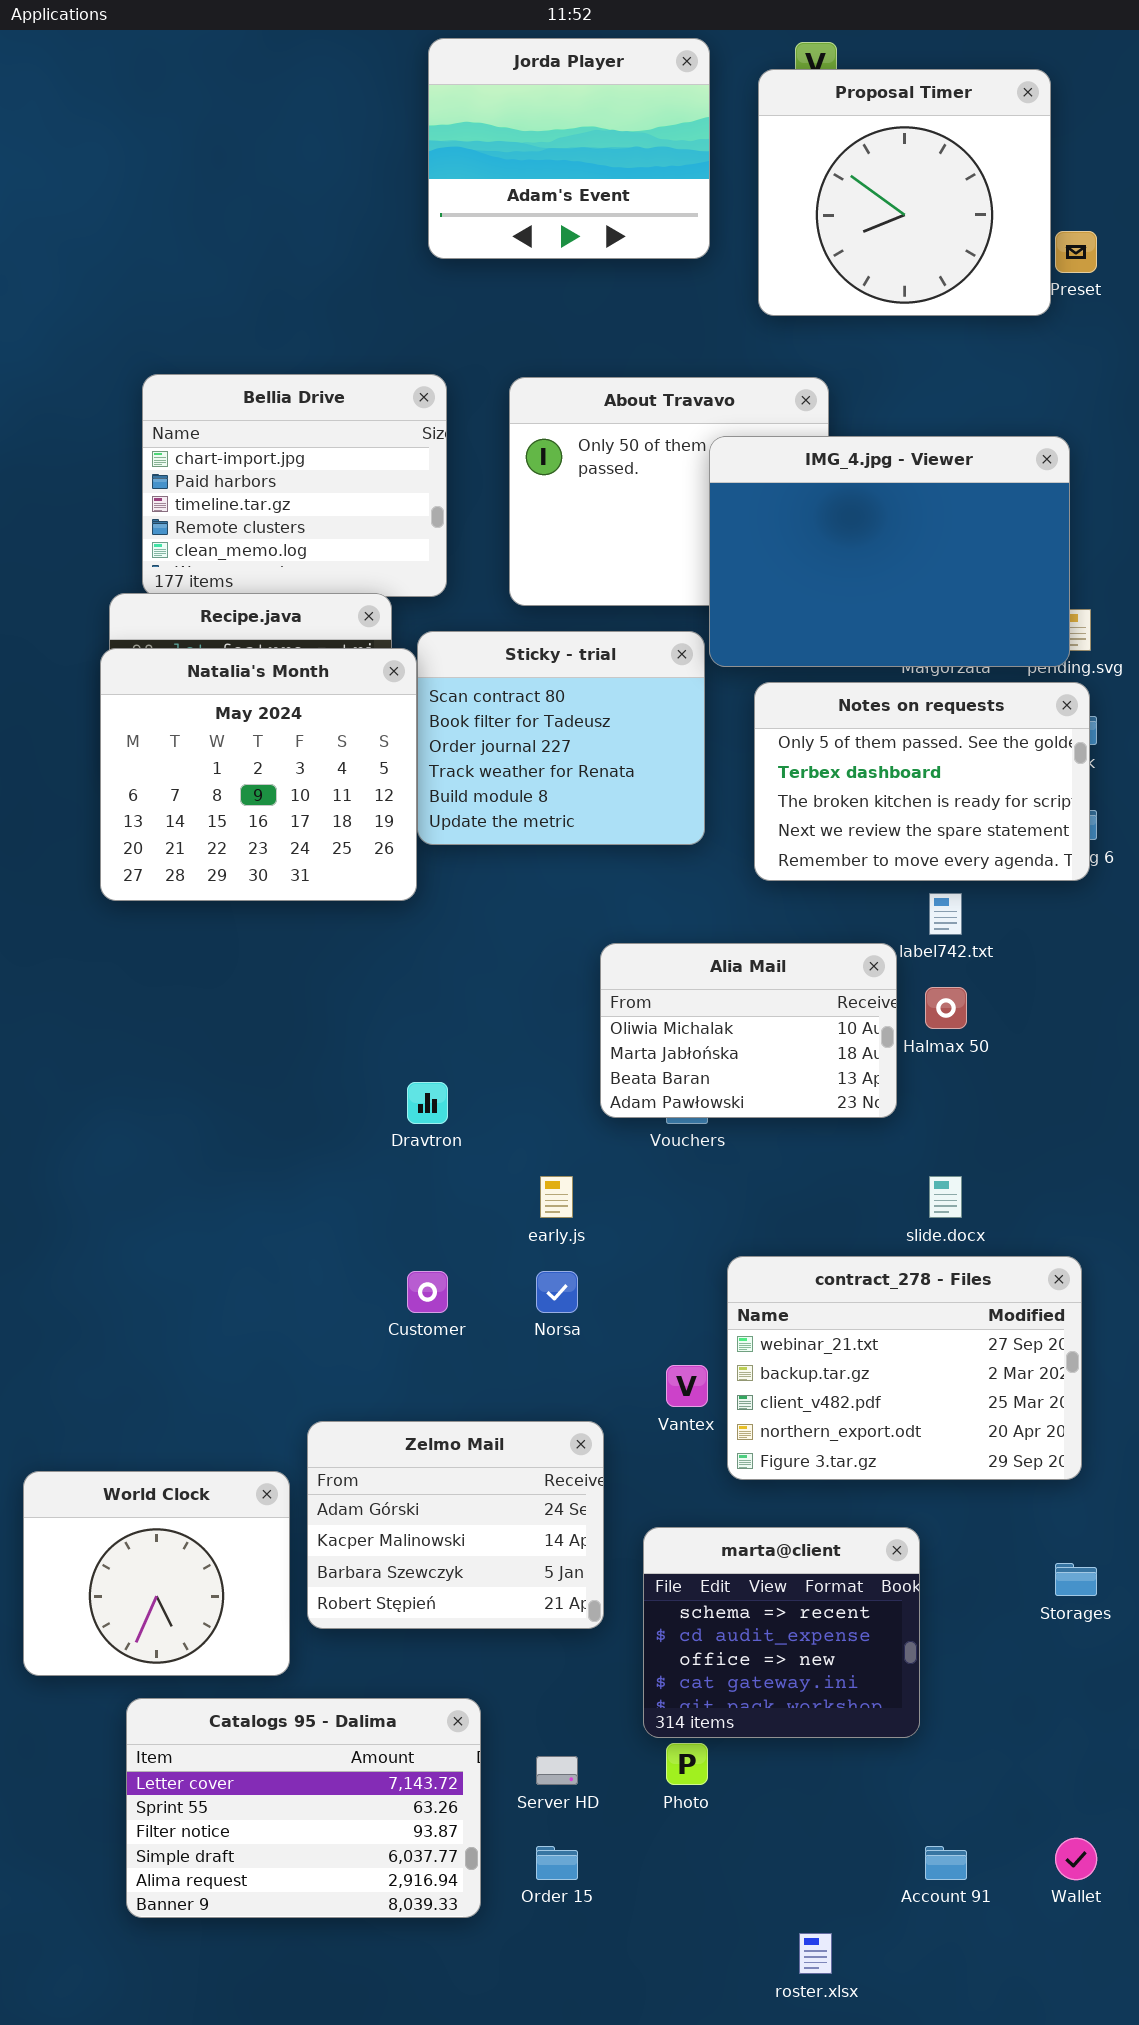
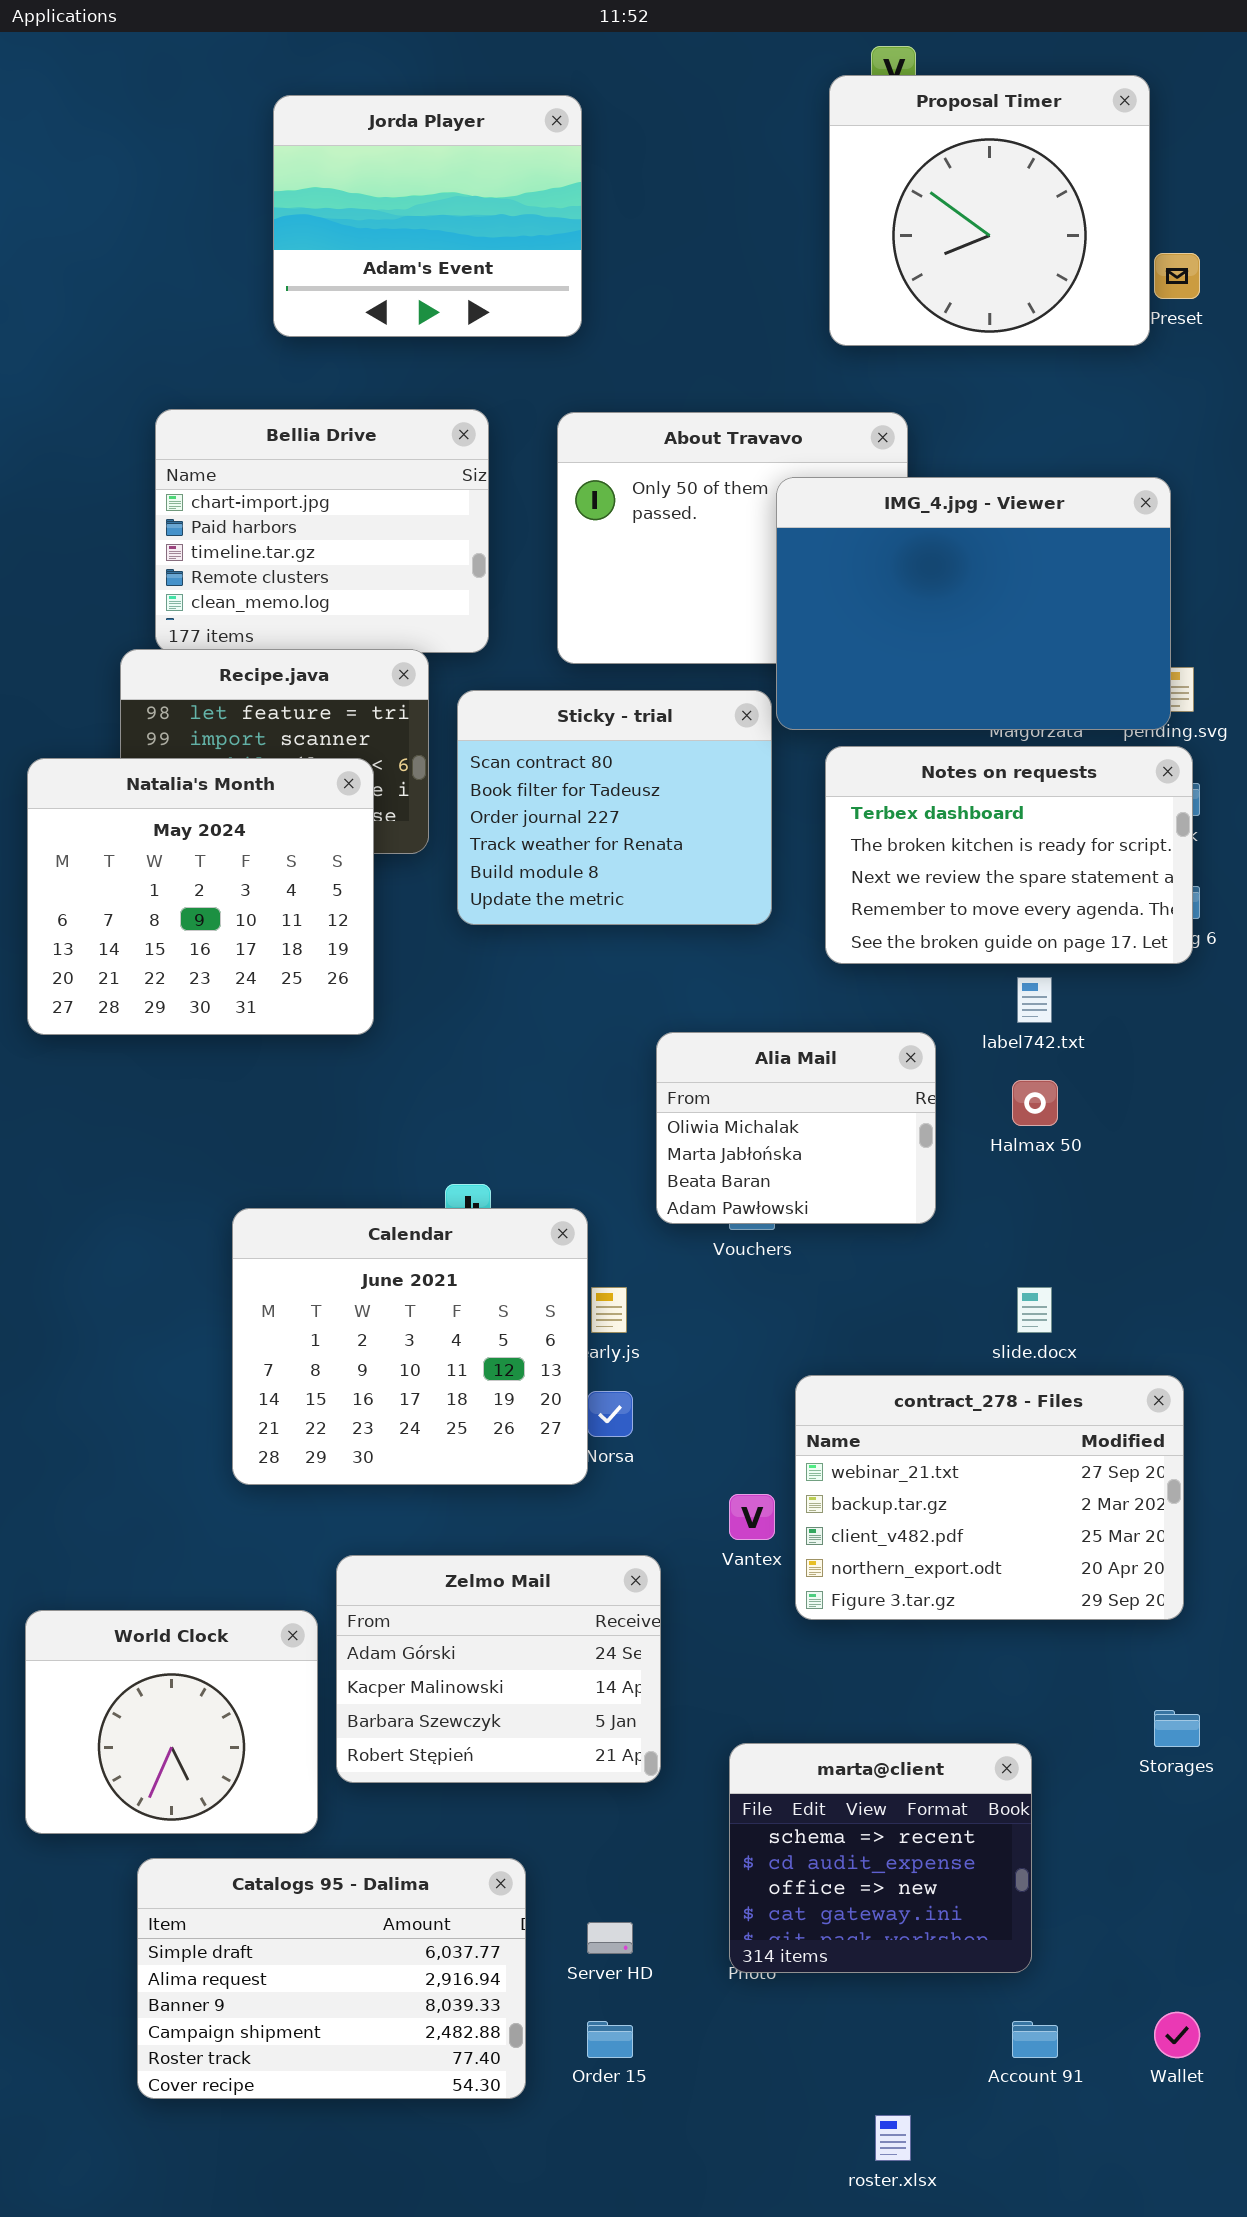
Jorda Player: [428,38,710,259] -> [273,95,582,337], moved
Natalia's Month: [100,648,417,901] -> [27,758,374,1035], moved
Notes on requests: [754,682,1090,881] -> [825,746,1193,964], scrolled down 1 row
Alia Mail: [600,943,897,1118] -> [656,1032,936,1224], resized
Calendar: none -> [232,1208,588,1485], opened
marta@client: [643,1527,920,1738] -> [729,1743,1032,1973], moved
Catalogs 95 - Dalima: [126,1698,481,1918] -> [137,1858,526,2099], scrolled down 3 rows

